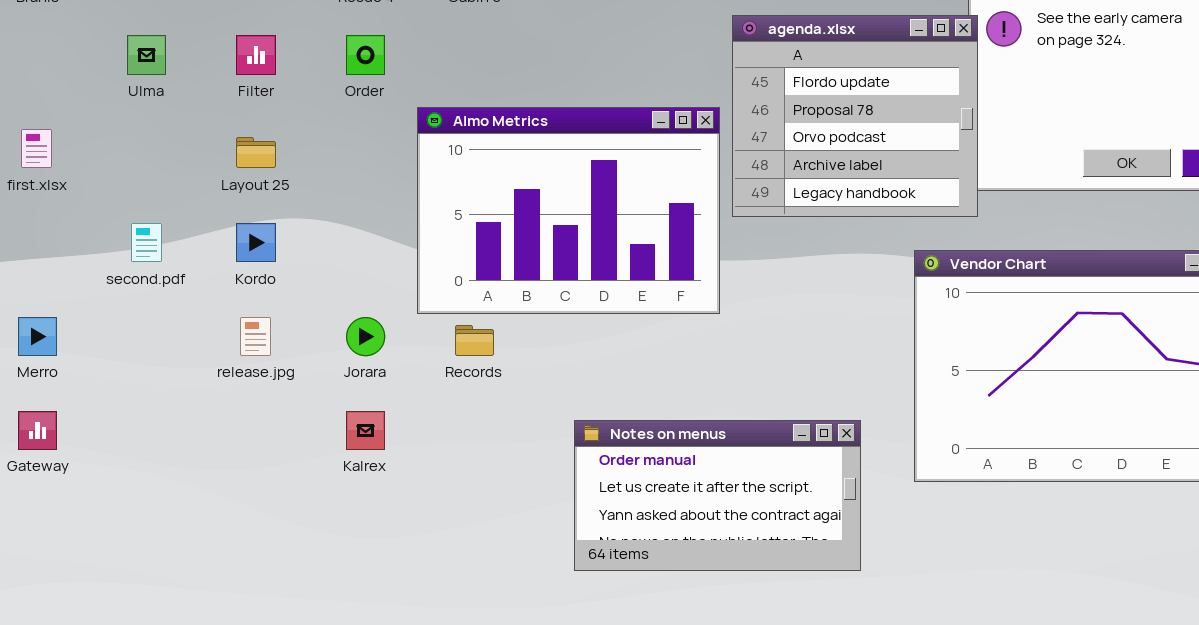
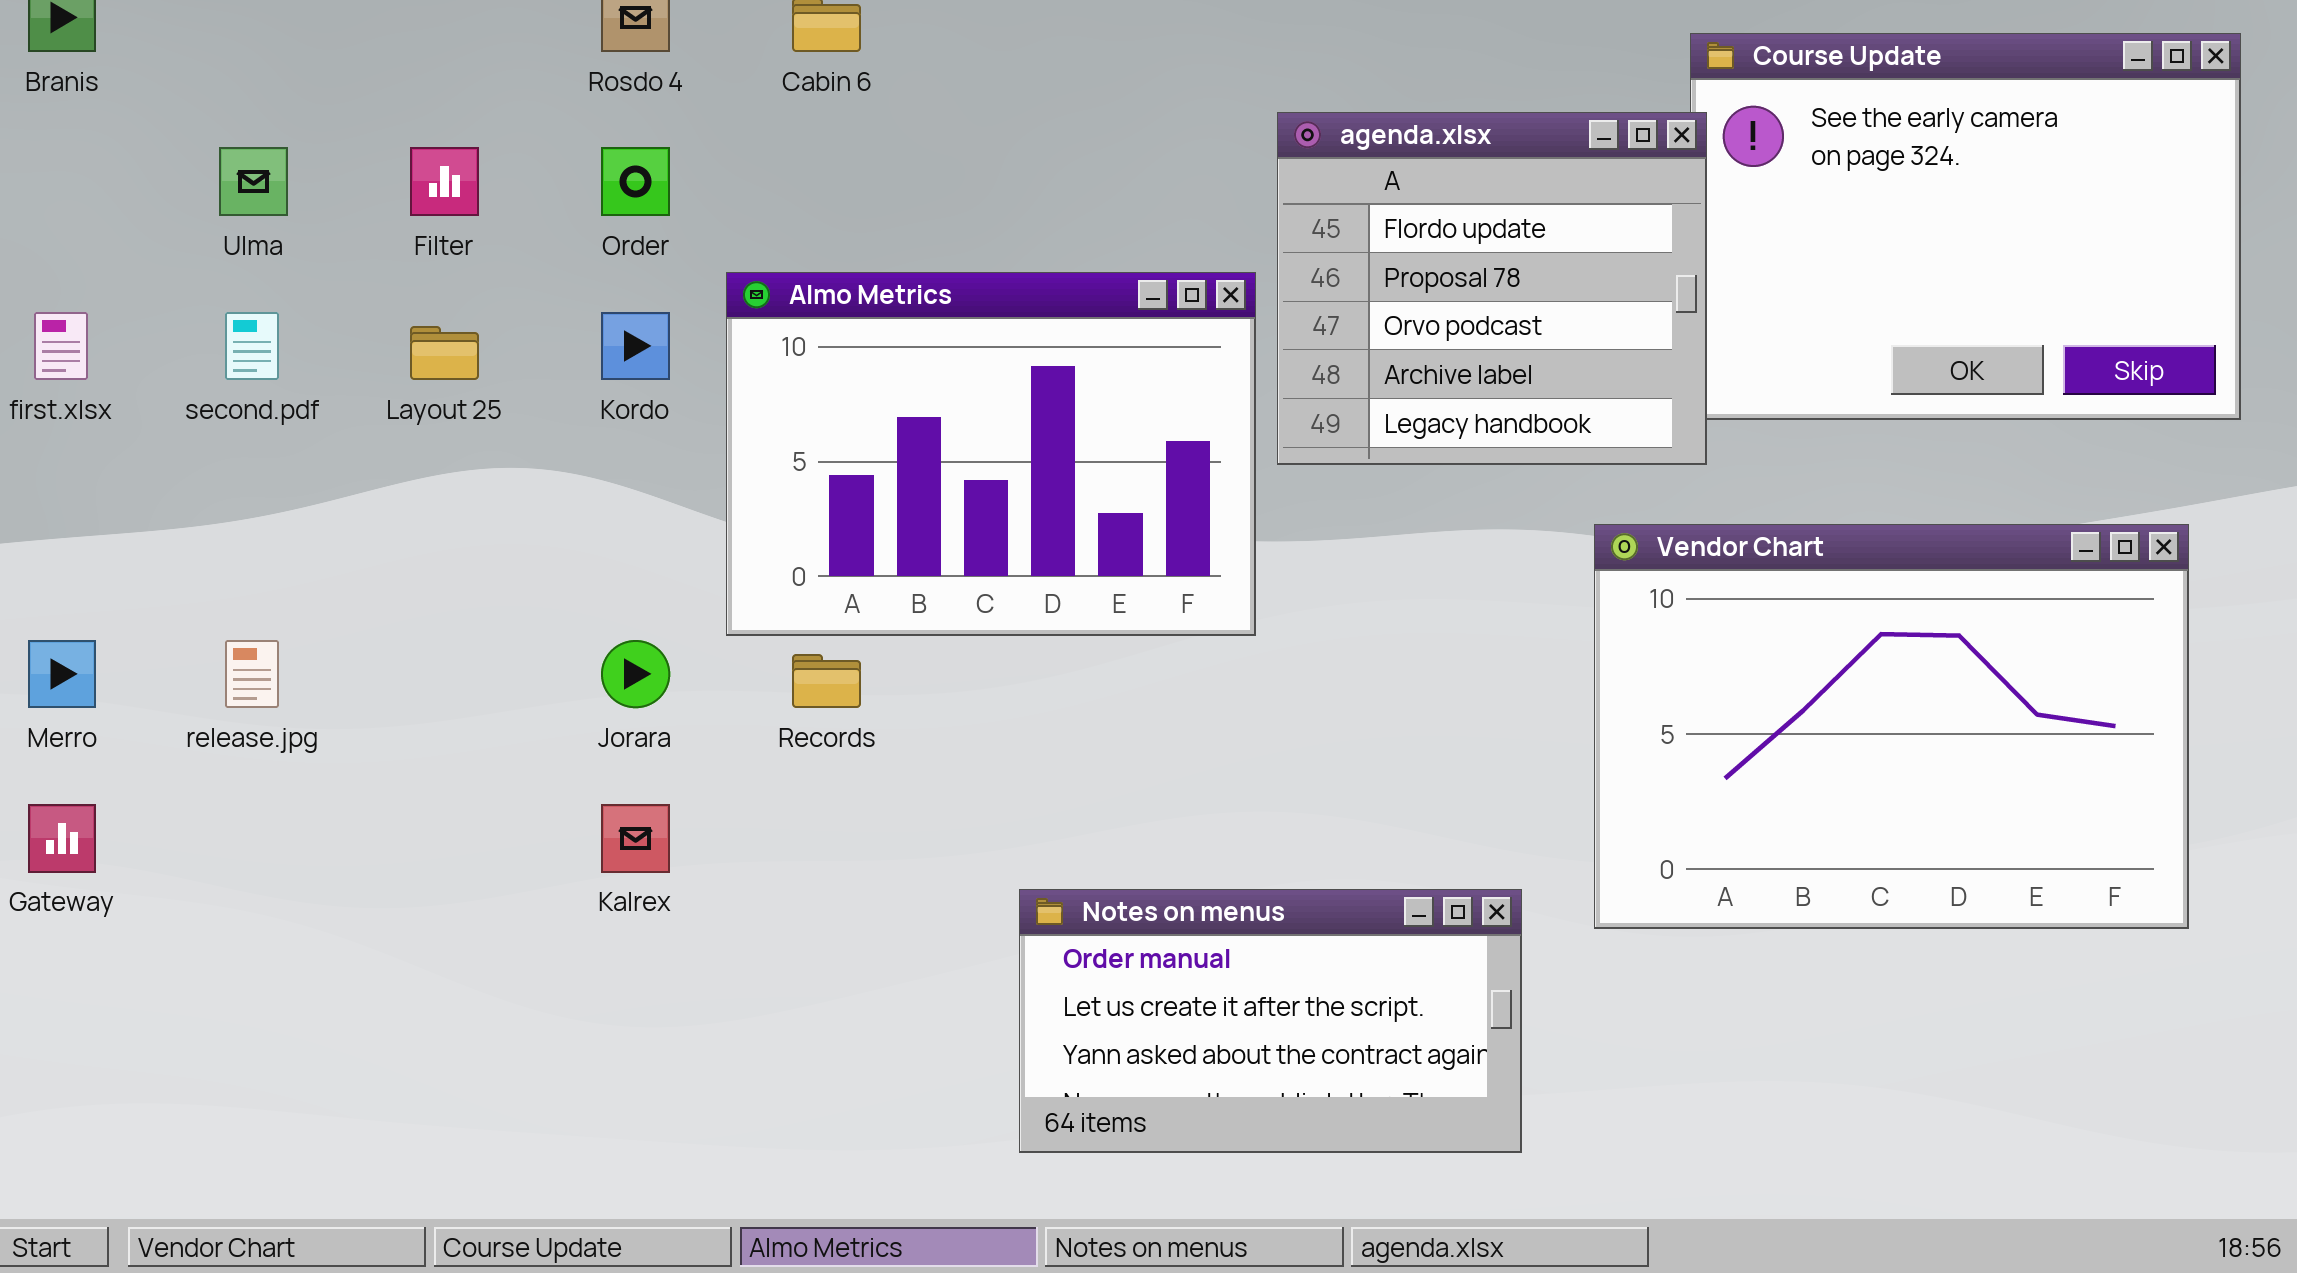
second.pdf: [131,223,162,262] -> [225,312,279,380], moved
Kordo: [236,223,276,262] -> [601,312,670,380], moved
release.jpg: [240,317,271,356] -> [225,640,279,708], moved
Notes on menus: [574,420,861,571] -> [1019,889,1522,1153], moved

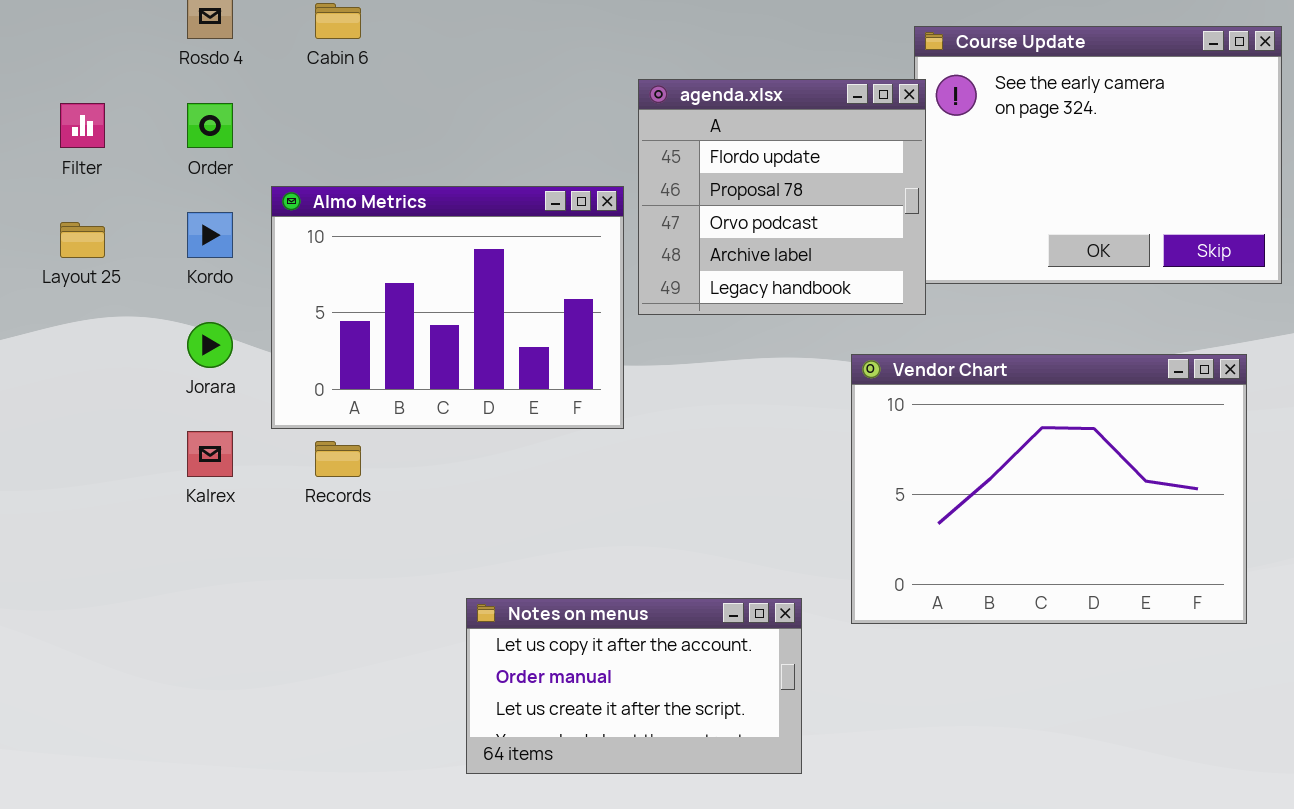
Jorara: [601,640,670,708] -> [187,322,233,368], moved
Kalrex: [601,804,670,873] -> [187,431,233,477], moved
Notes on menus: [1019,889,1522,1153] -> [466,598,802,774], scrolled up 1 row

